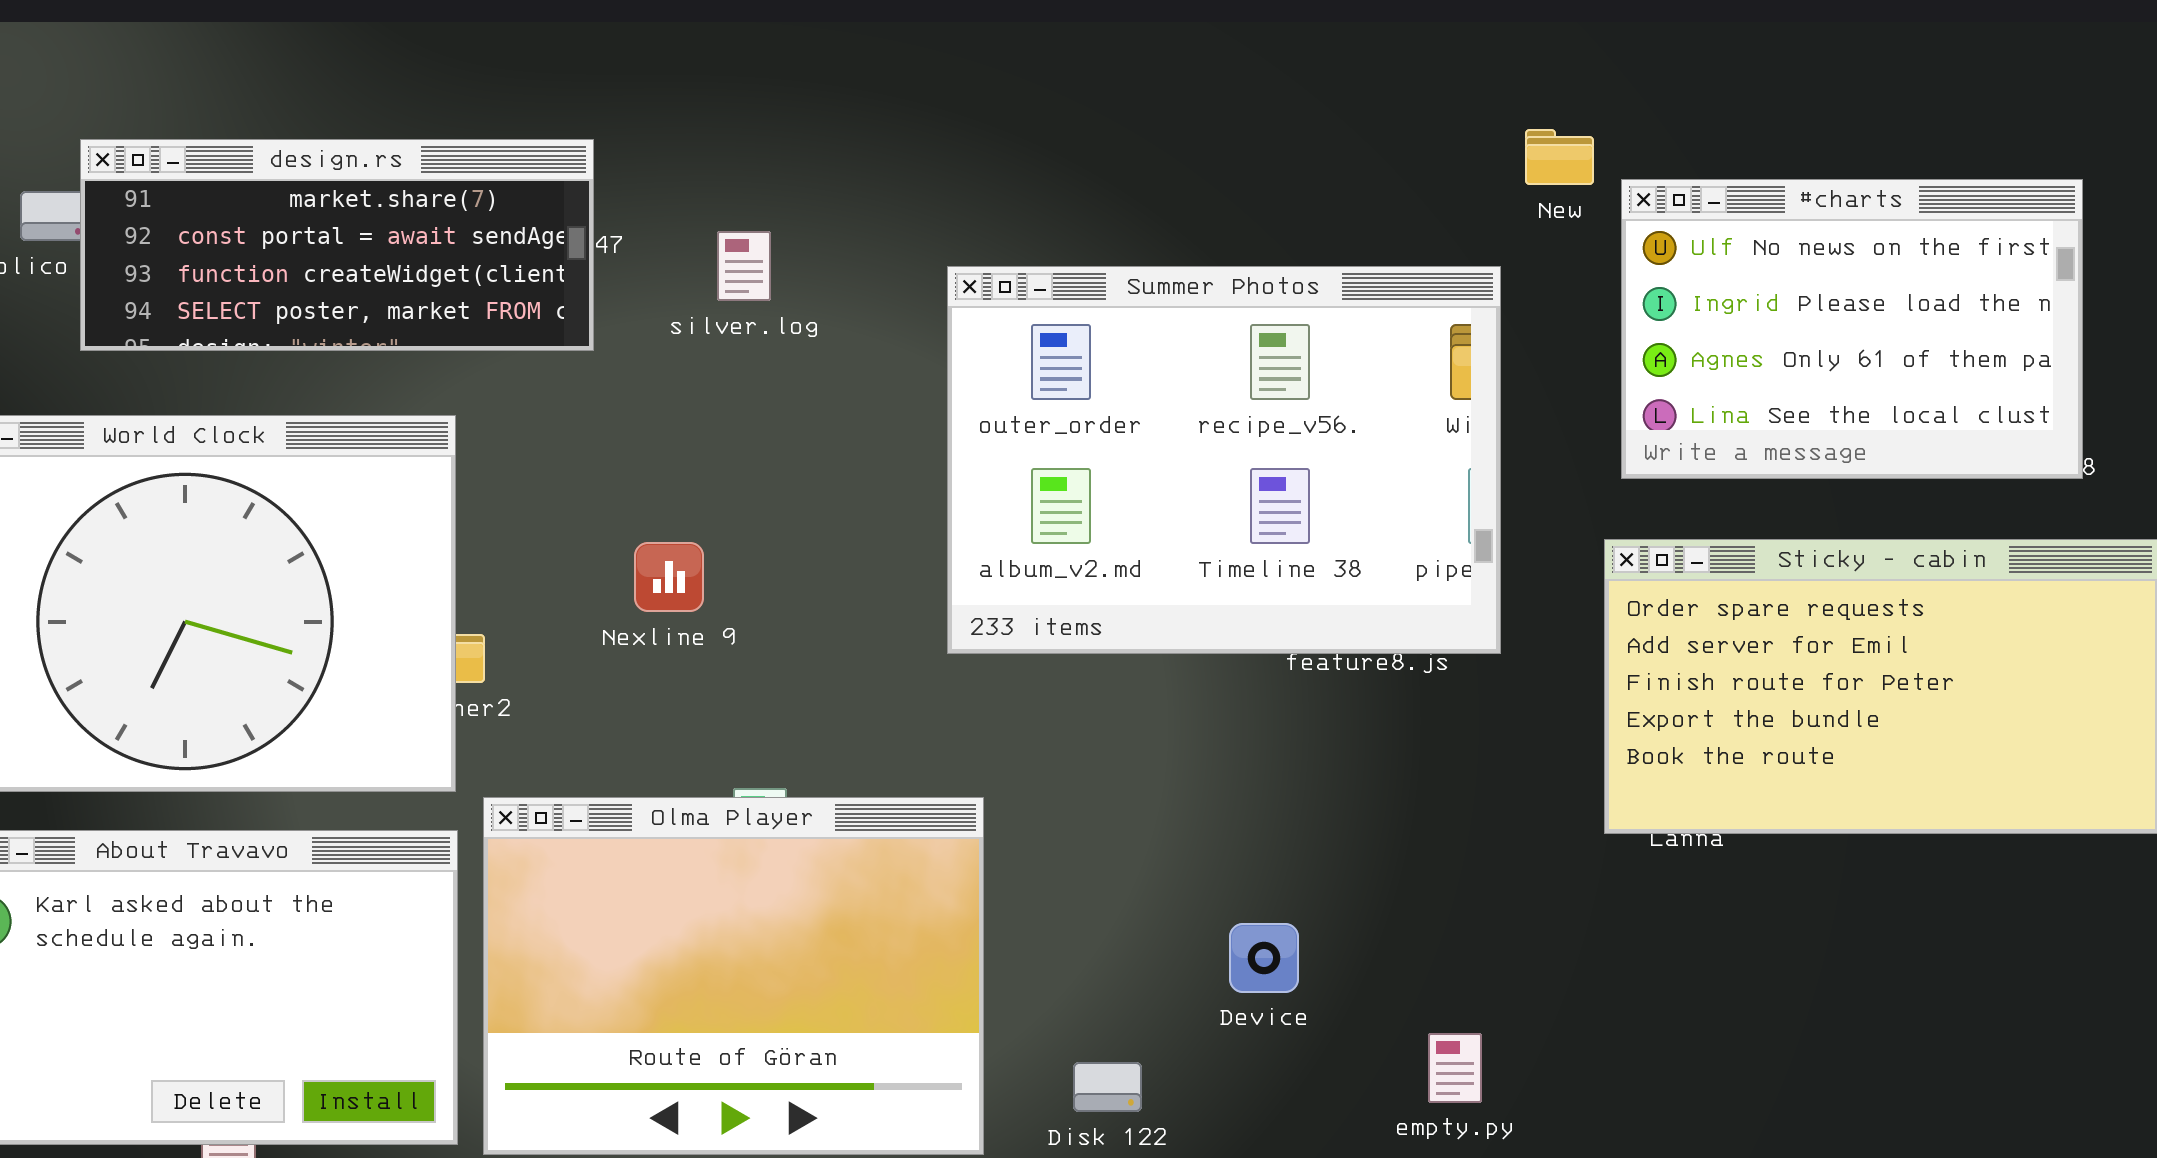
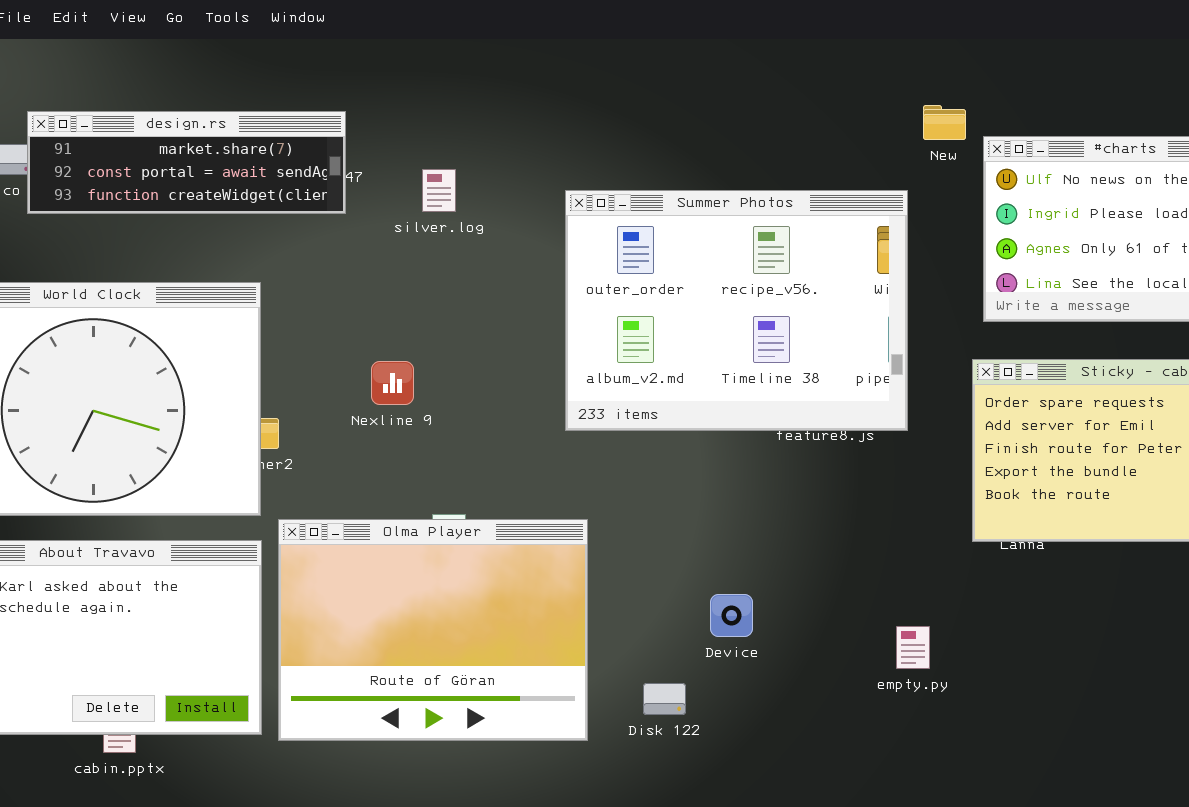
design.rs: [80,139,594,351] -> [27,111,346,214], resized
Device: [1229,923,1299,993] -> [710,594,753,637], moved
empty.py: [1428,1033,1482,1103] -> [896,626,930,669], moved

